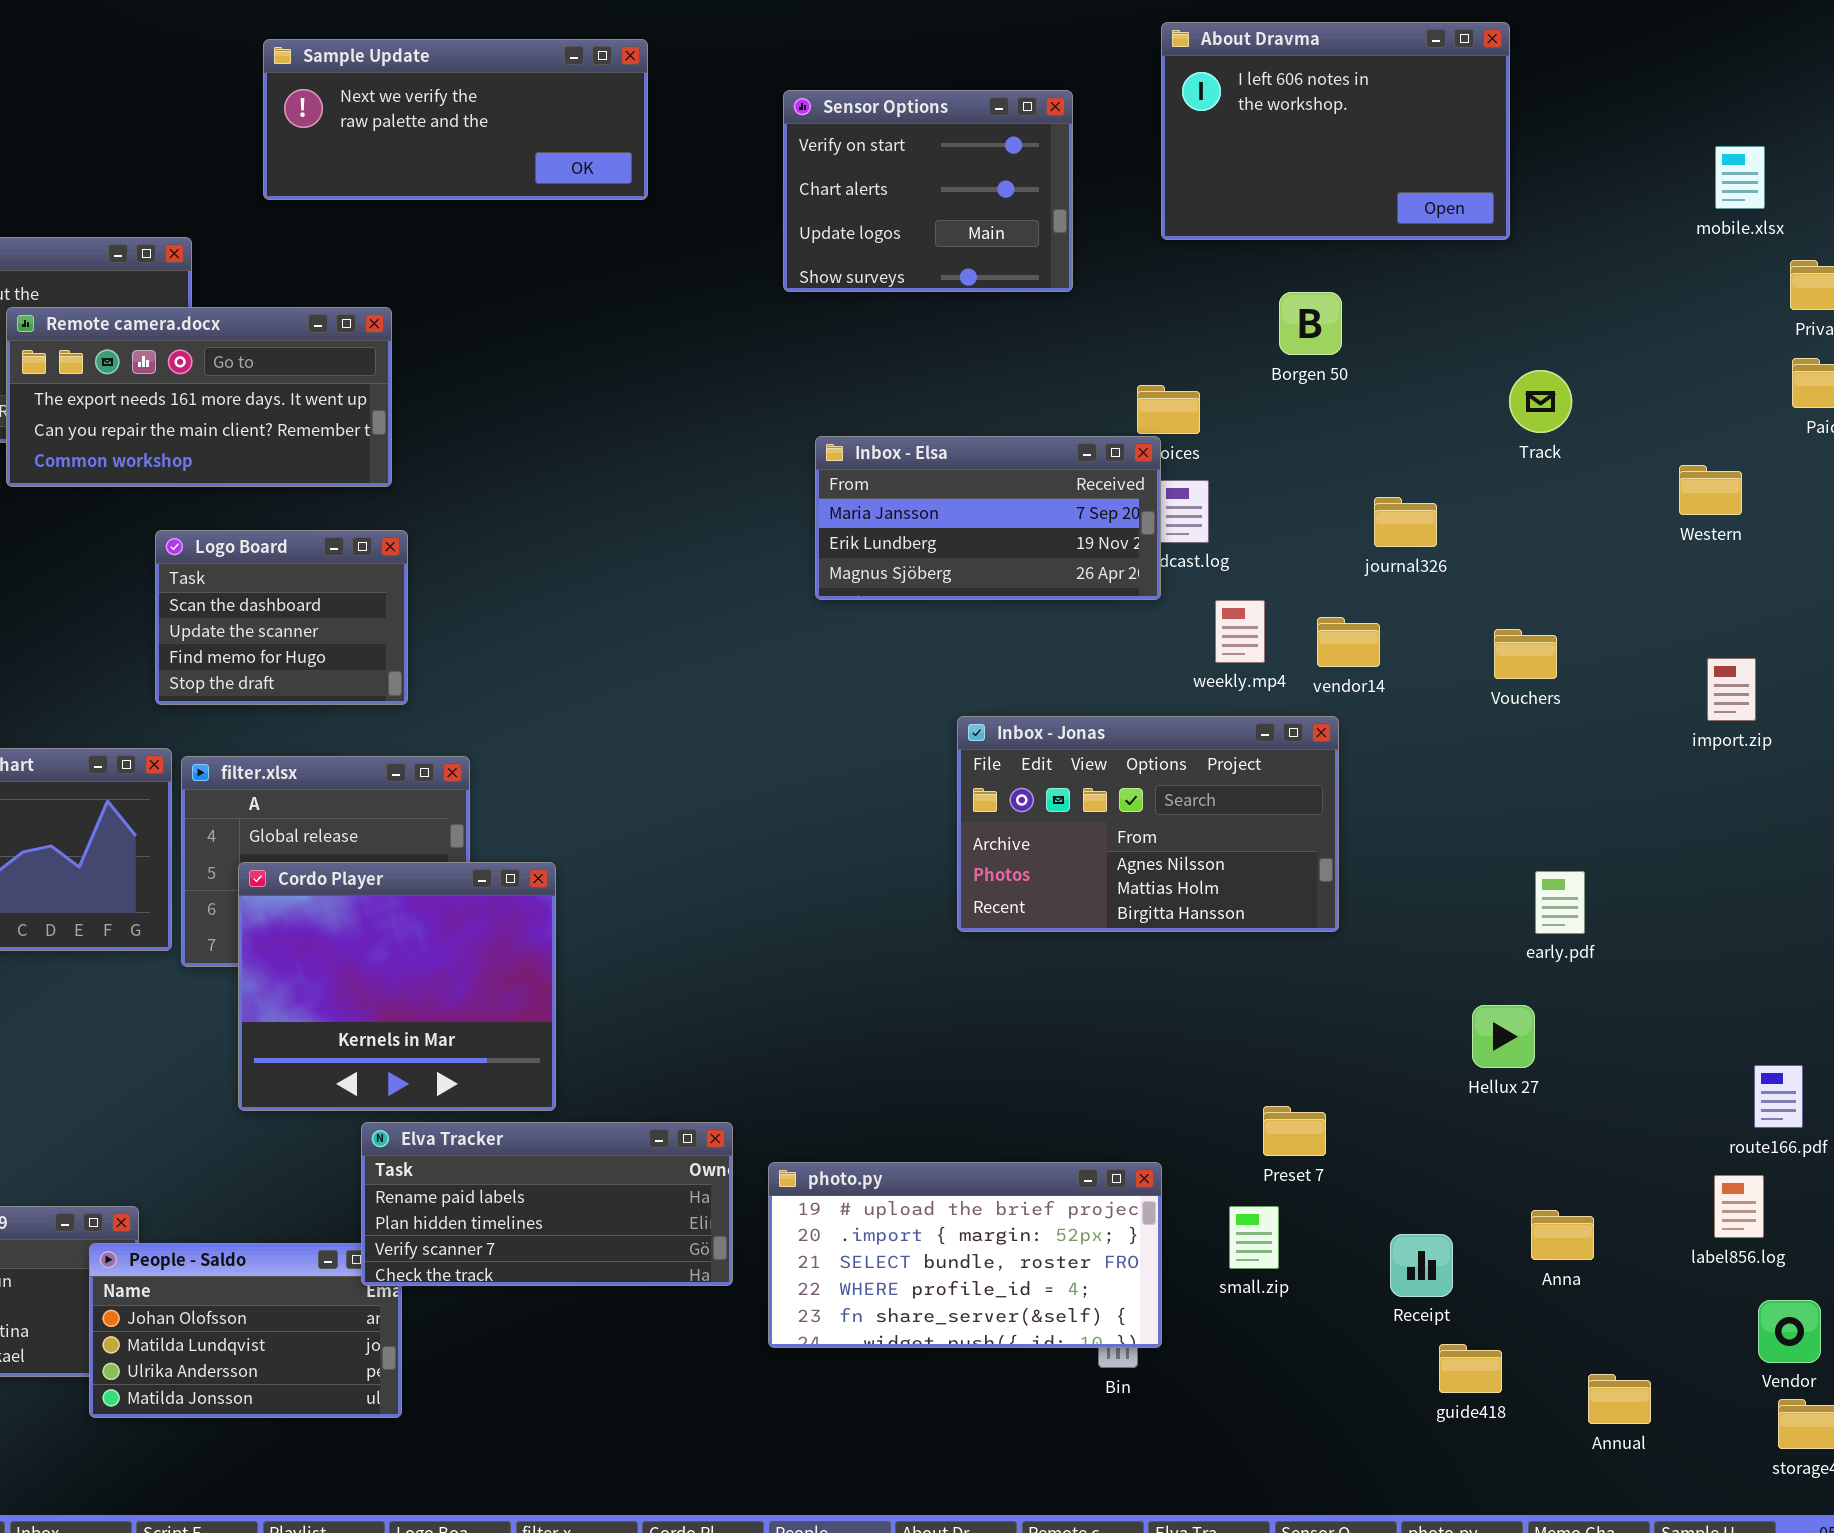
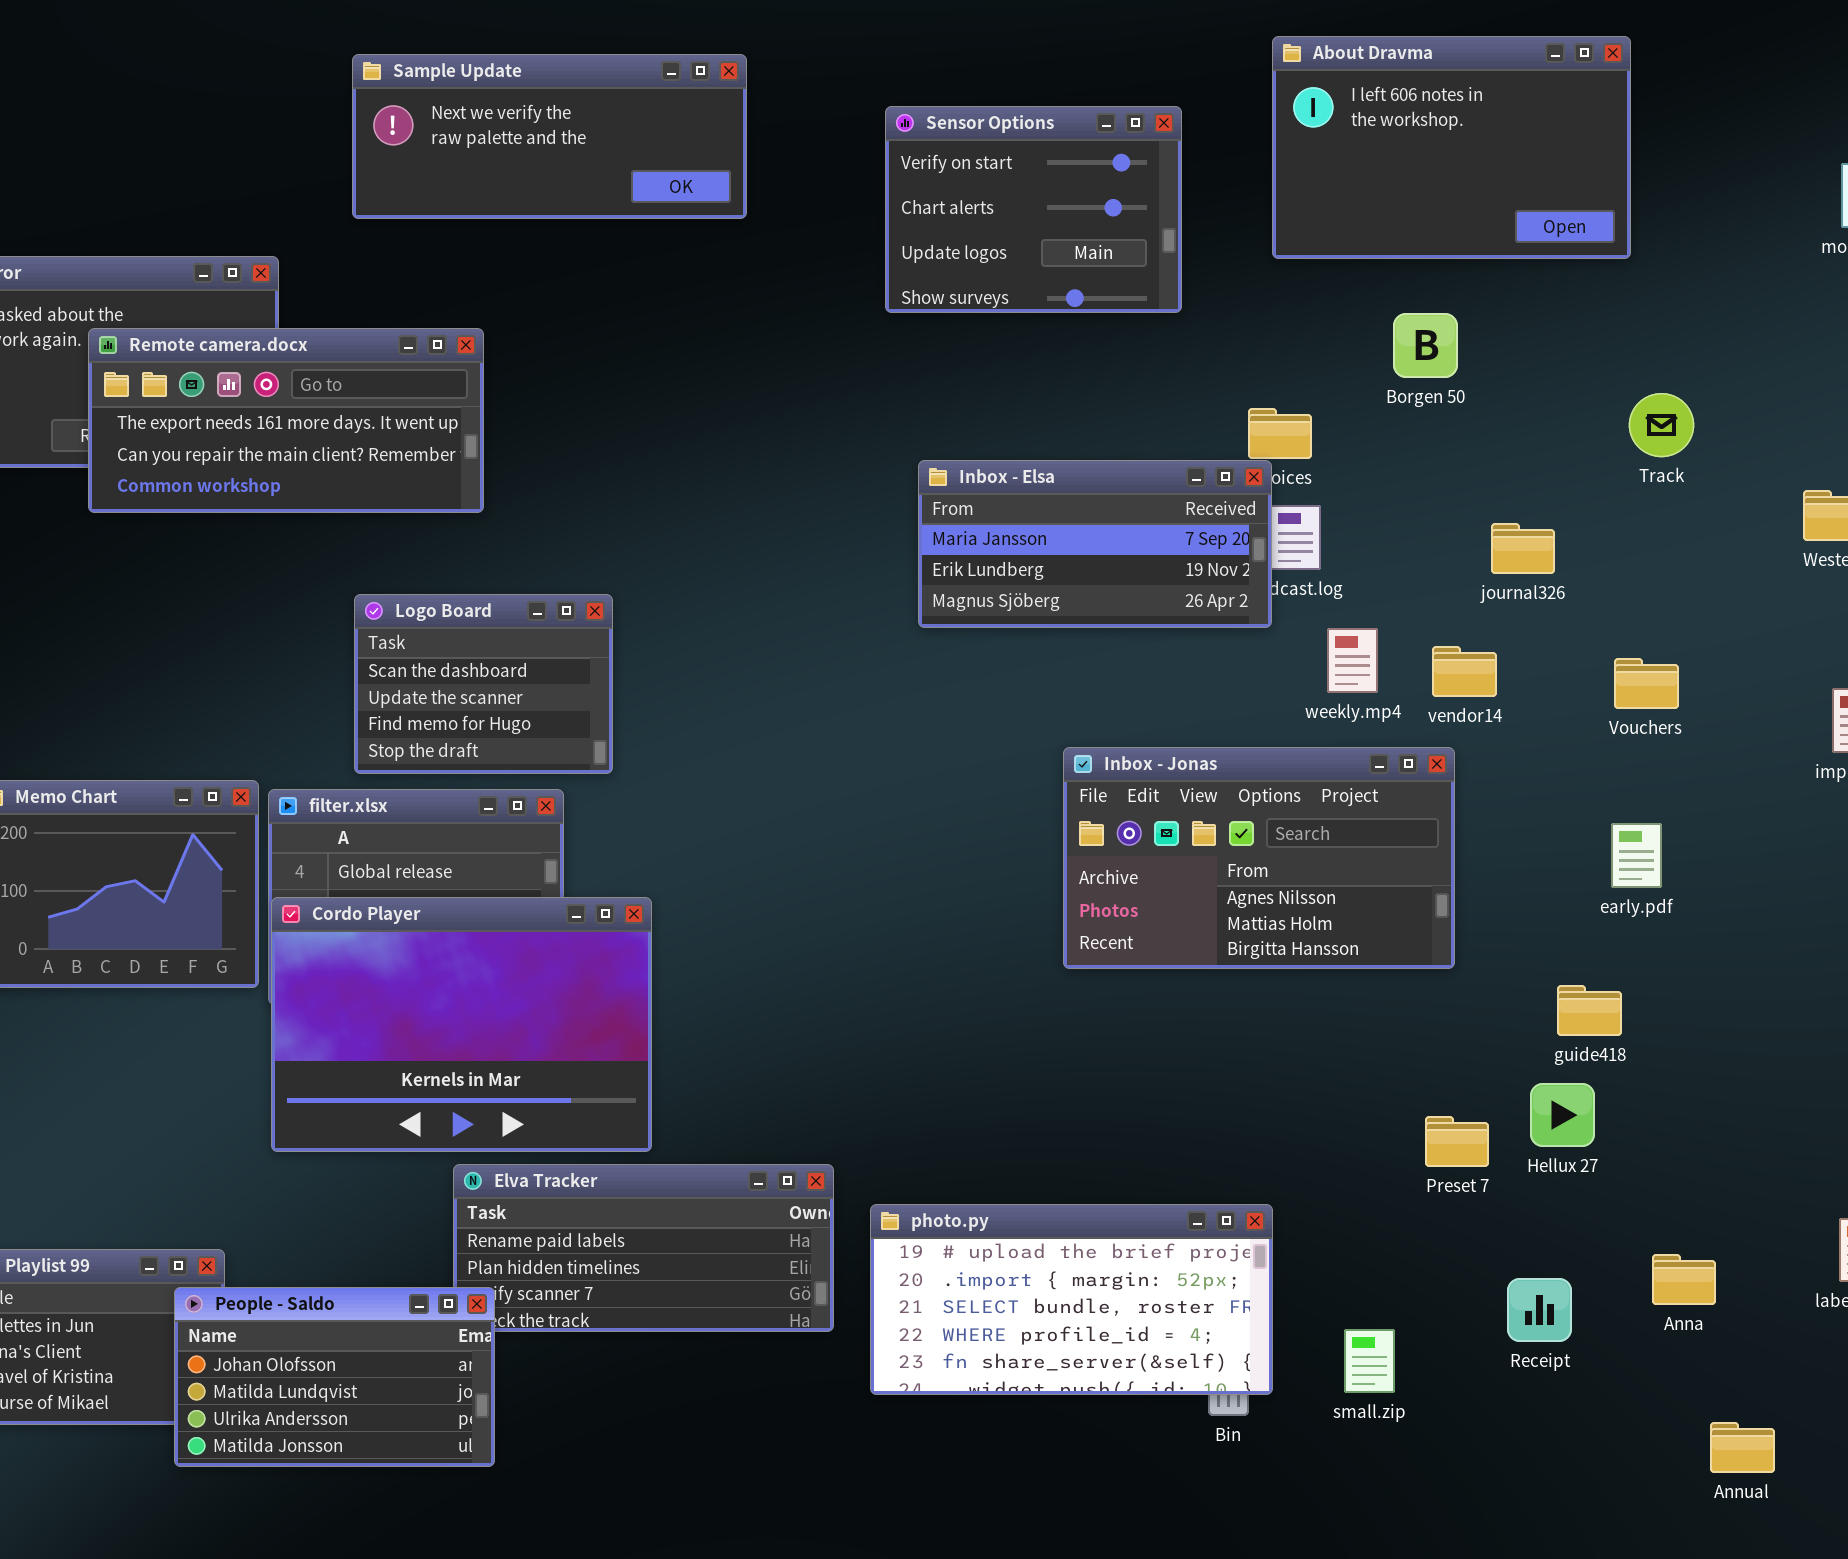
Logo Board: [155,530,408,705] -> [354,594,613,774], moved
Cordo Player: [238,862,556,1111] -> [271,897,652,1152], resized
early.pdf: [1535,871,1585,934] -> [1611,823,1662,888], moved
Hellux 27: [1472,1005,1535,1068] -> [1530,1083,1595,1147], moved
Preset 7: [1263,1106,1326,1156] -> [1425,1116,1489,1167], moved
small.zip: [1229,1206,1279,1269] -> [1344,1329,1395,1393], moved
People - Saldo: [89,1243,402,1418] -> [174,1287,495,1467], raised
guide418: [1439,1344,1502,1393] -> [1557,985,1622,1036], moved

